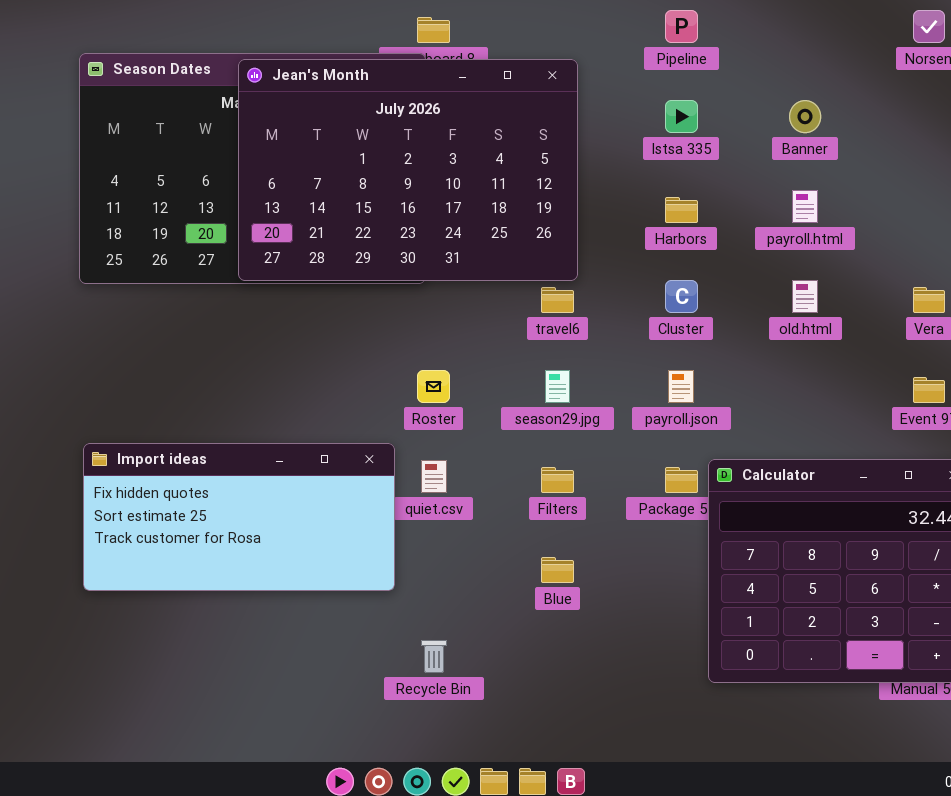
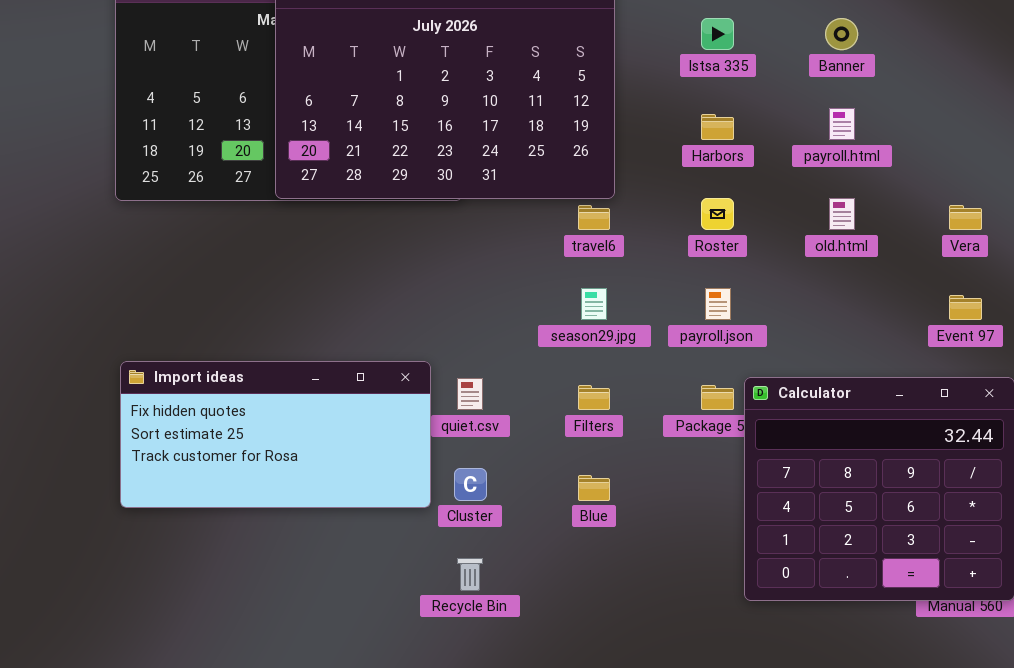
Cluster: [665,280,698,313] -> [454,468,487,501], moved
Roster: [417,370,450,403] -> [701,198,734,230], moved

